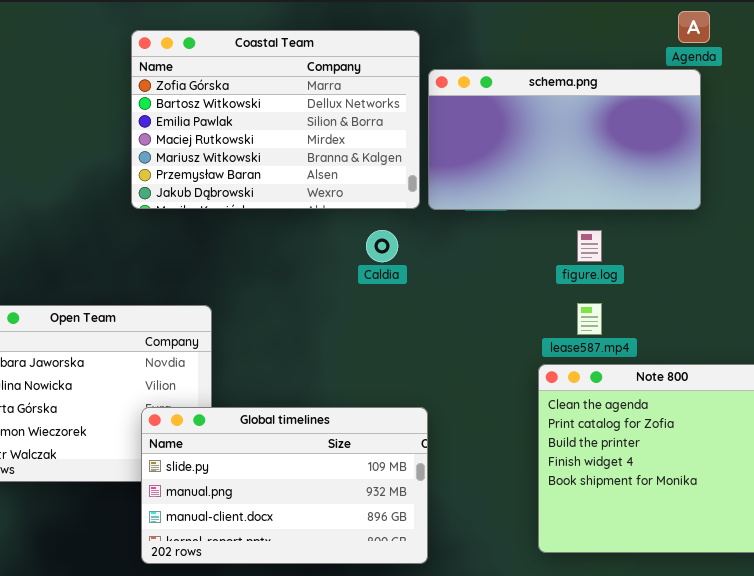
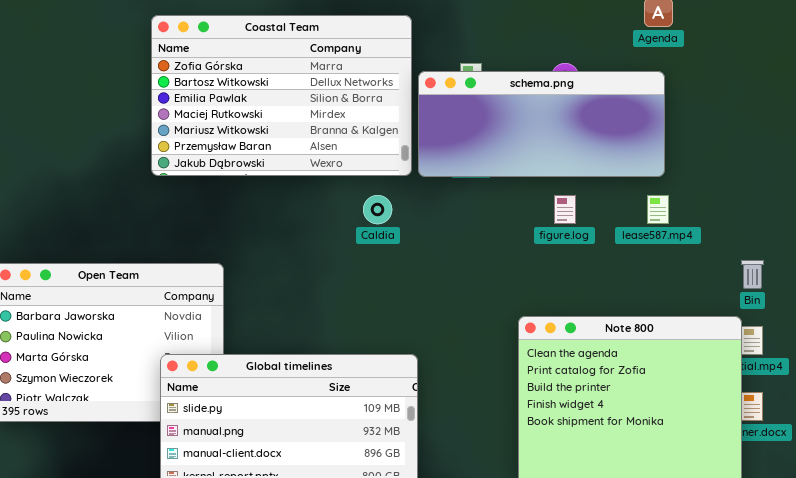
schema.png: [428,69,701,210] -> [418,71,665,177], resized
lease587.mp4: [577,303,602,335] -> [647,195,669,224], moved

